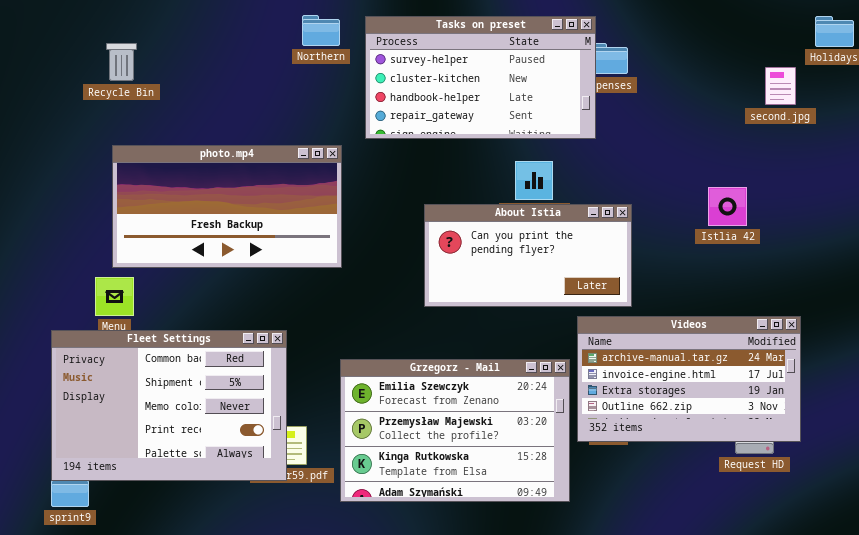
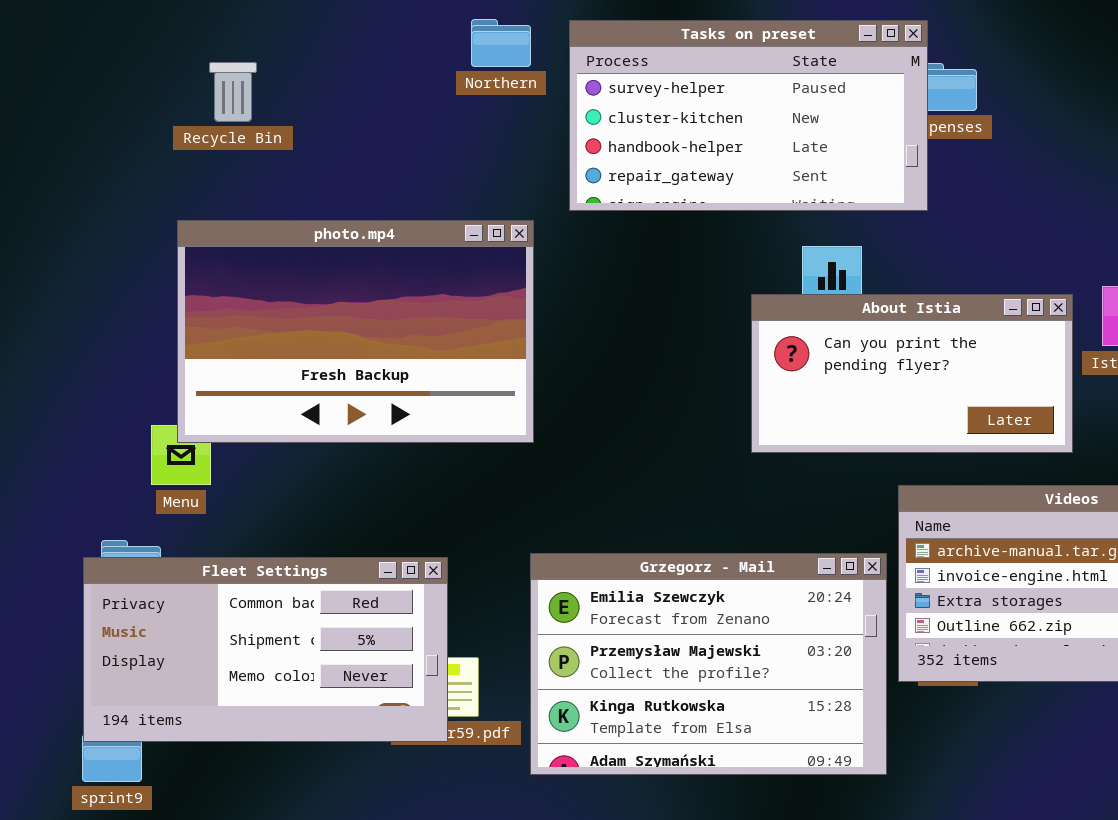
Recycle Bin: [106,43,137,81] -> [209,62,257,122], moved
photo.mp4: [112,145,342,268] -> [177,220,534,443], resized
About Istia: [424,204,632,307] -> [751,294,1073,453], moved
Fleet Settings: [51,330,287,481] -> [83,557,448,742], resized

